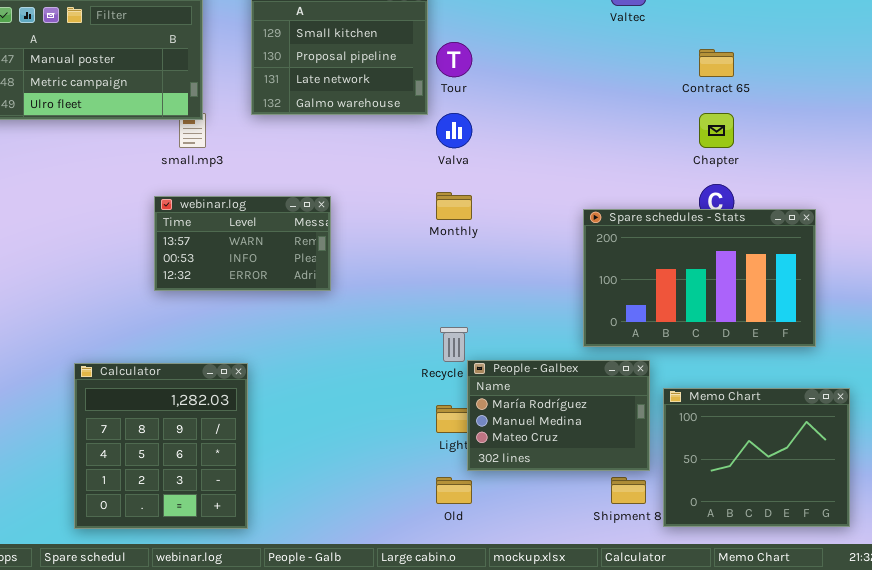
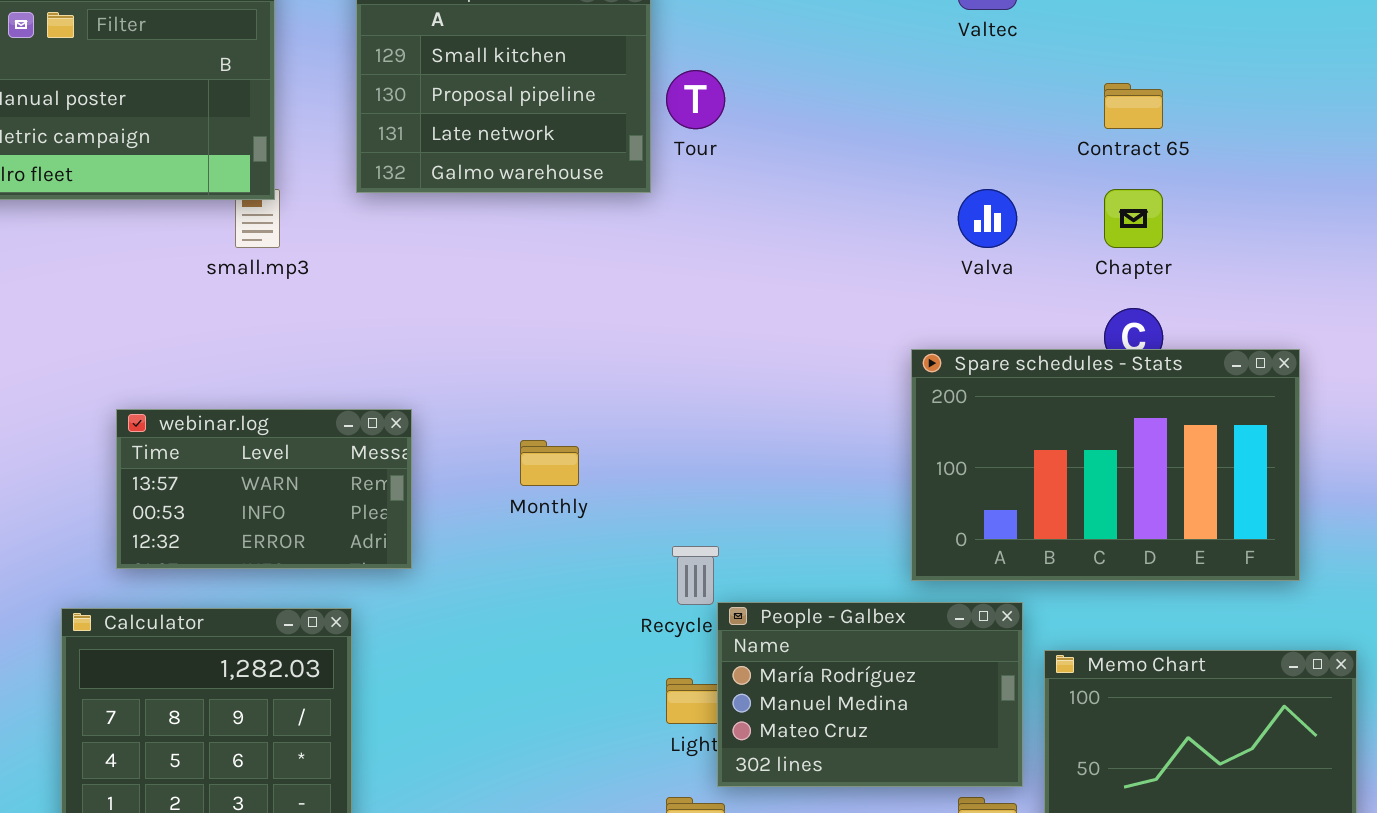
Valva: [436,113,472,148] -> [958,189,1017,248], moved
Monthly: [436,192,472,220] -> [520,440,579,486], moved
webinar.log: [154,196,331,291] -> [116,409,412,569], moved

